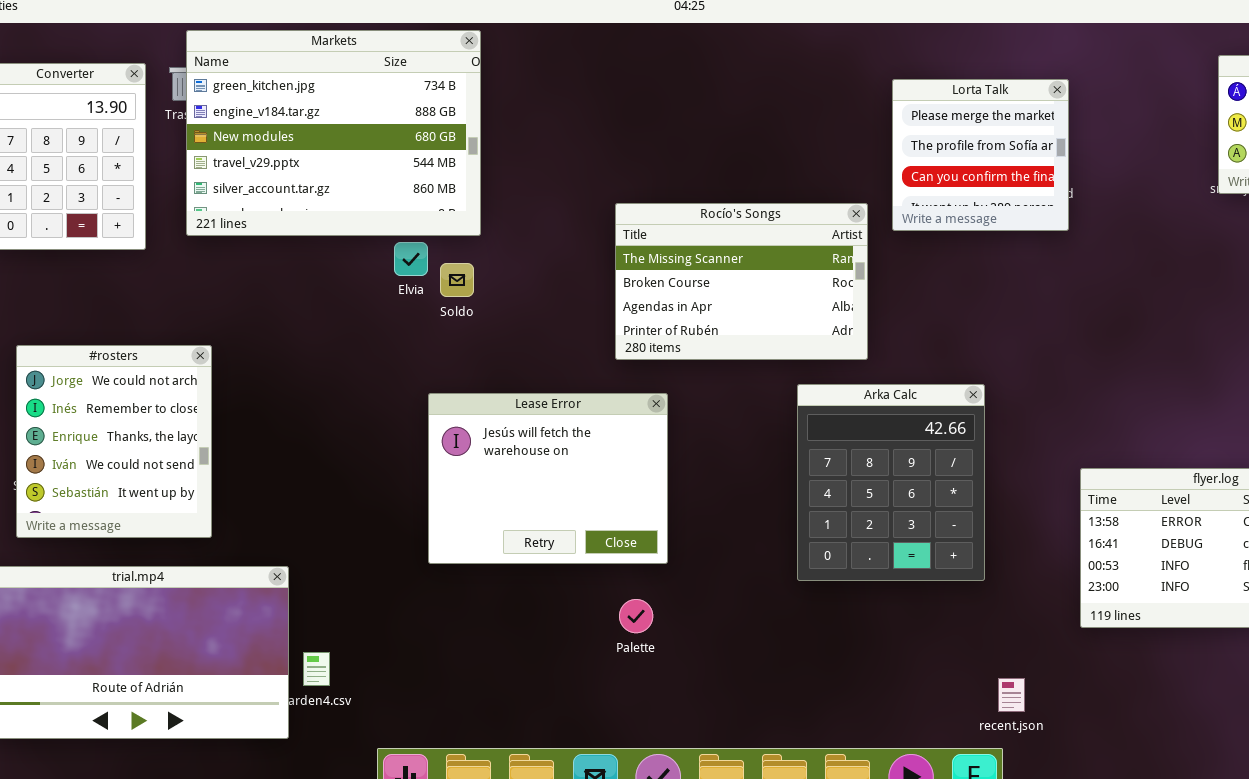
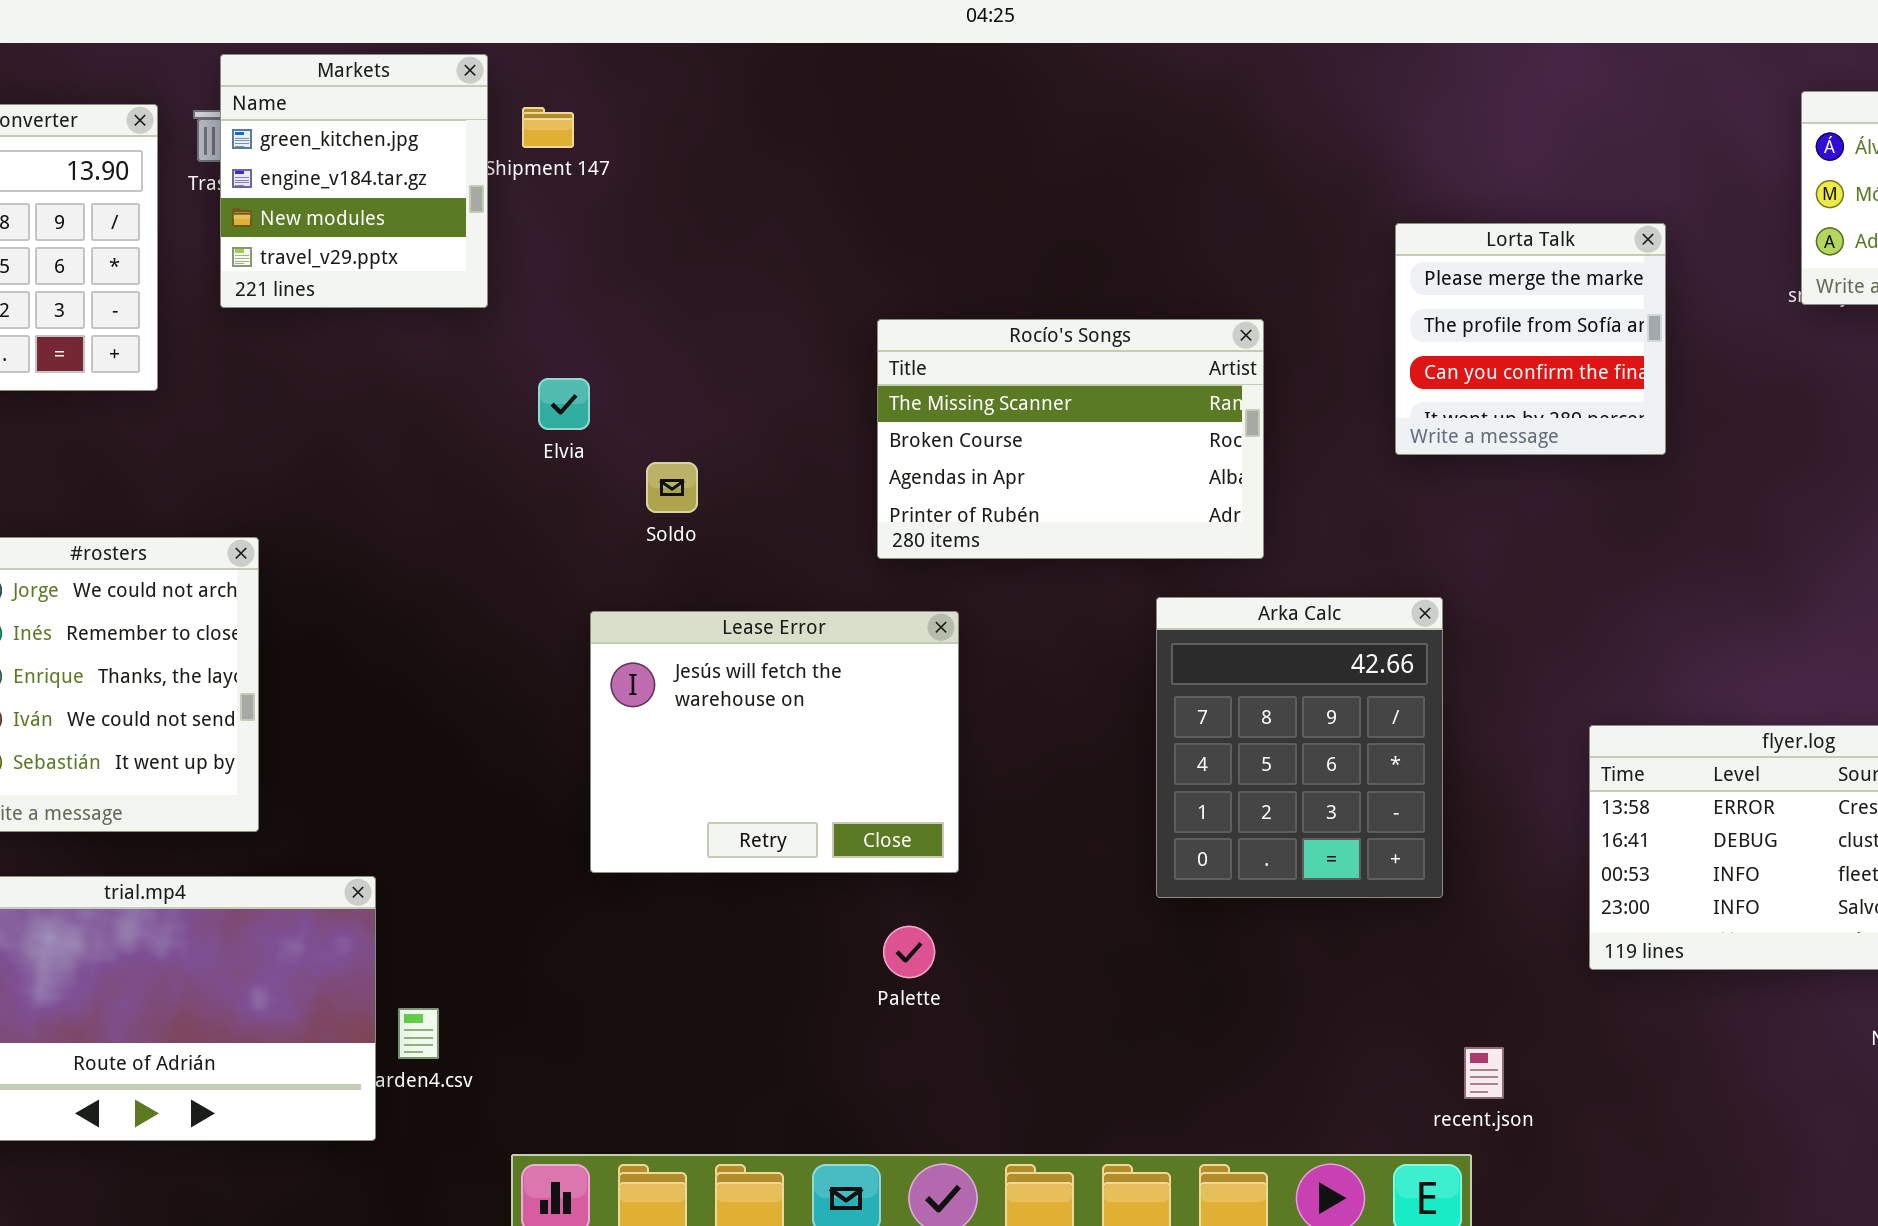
Markets: [186,30,481,236] -> [220,54,488,308], resized
Lorta Talk: [892,79,1069,231] -> [1395,223,1666,455], moved
Soldo: [440,263,474,297] -> [646,462,698,513], moved

